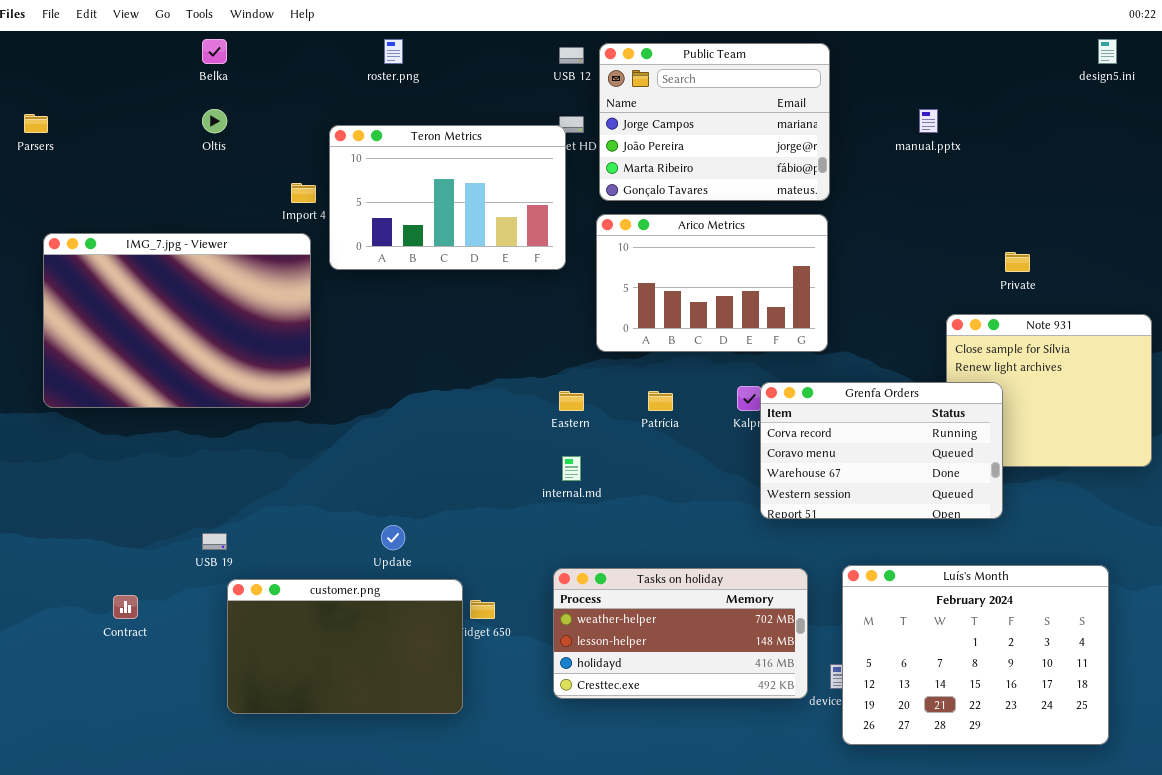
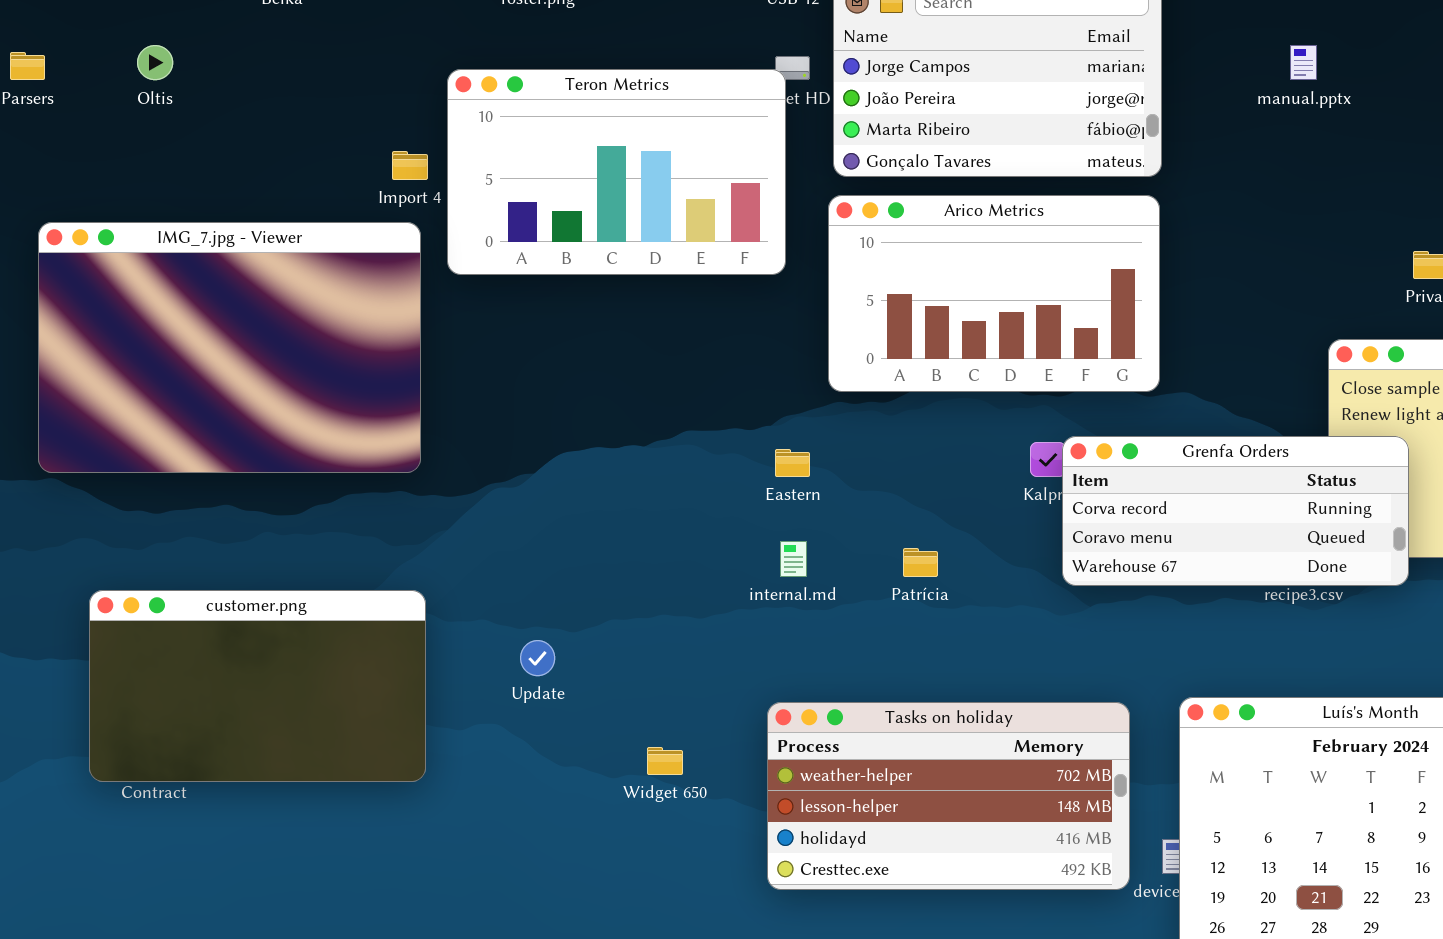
Oltis: [202,109,227,133] -> [137,45,173,80], moved
Grenfa Orders: [760,382,1003,519] -> [1062,436,1409,586], resized
Patrícia: [648,391,673,411] -> [903,548,938,577], moved
customer.png: [227,579,463,714] -> [89,590,426,782], moved

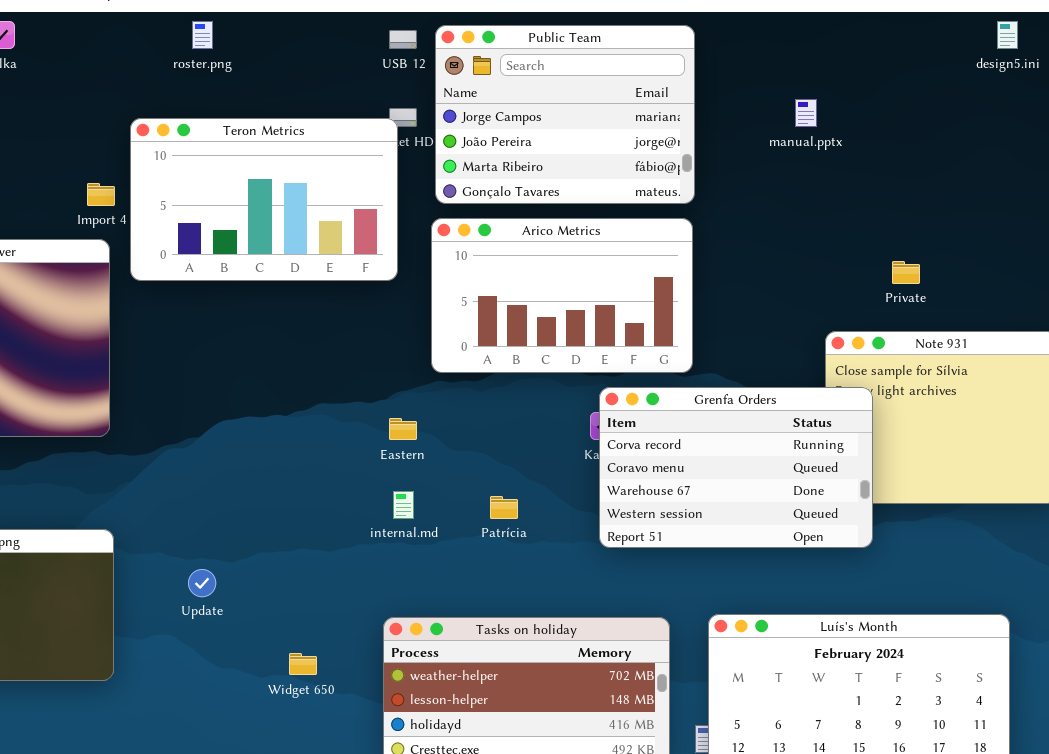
Grenfa Orders: [1062,436,1409,586] -> [599,387,873,548], moved, resized

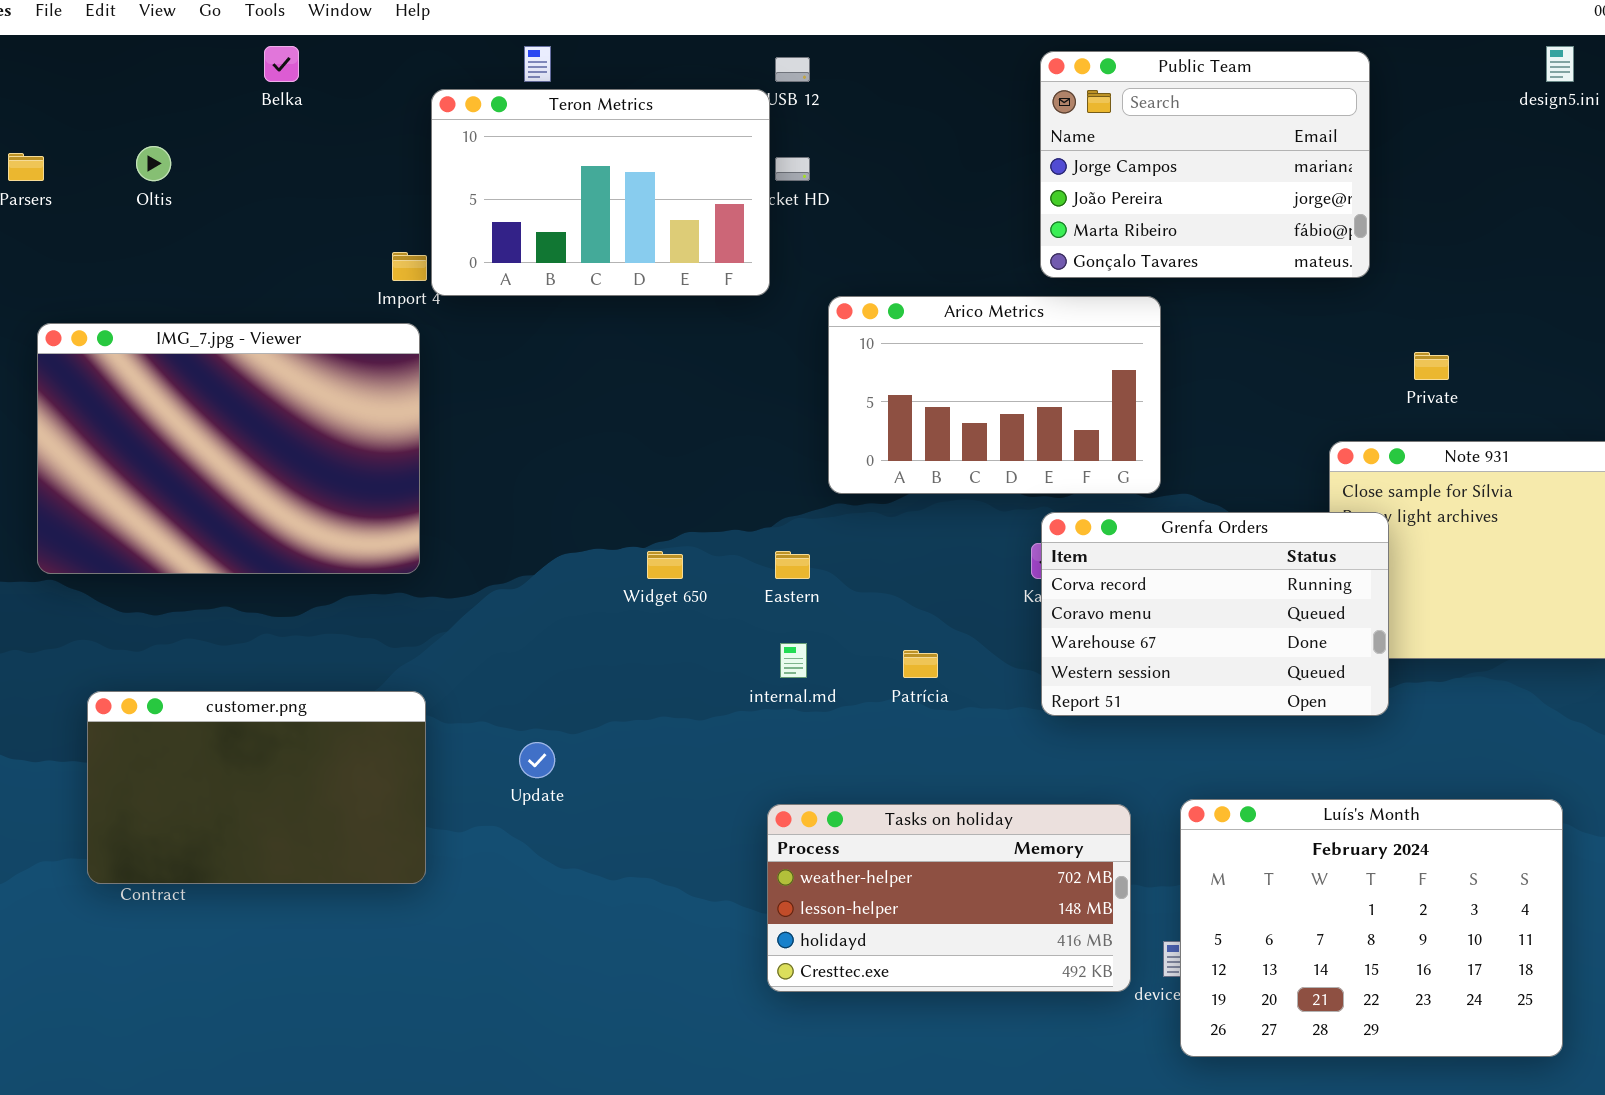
Public Team: [435,25,695,204] -> [1040,51,1370,278], moved
Teron Metrics: [130,118,398,281] -> [431,89,770,296], moved
Widget 650: [289,653,317,675] -> [647,551,683,579], moved

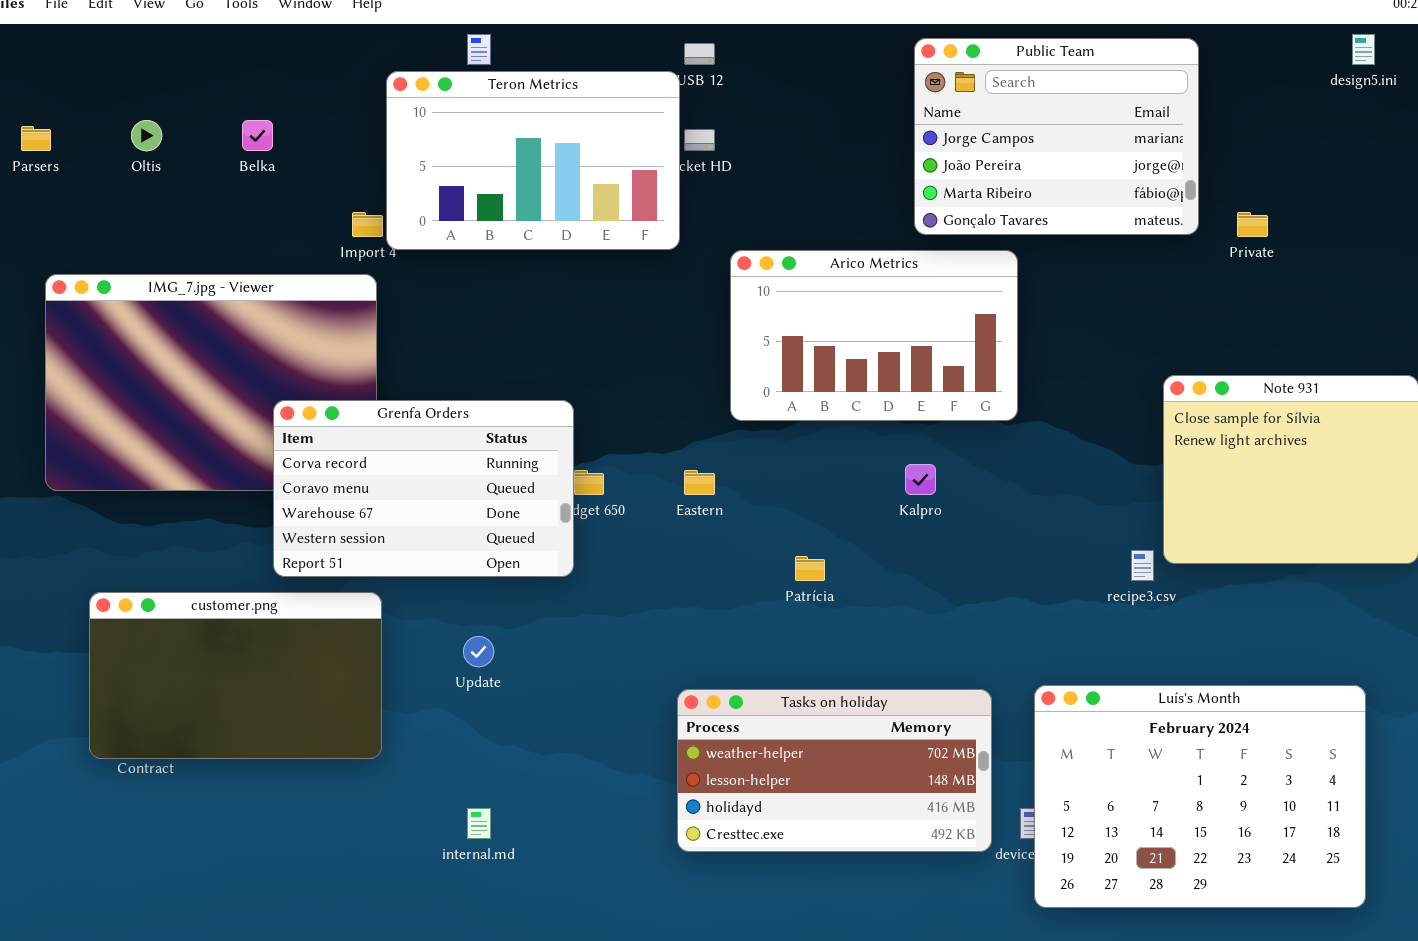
Belka: [264,46,299,82] -> [242,120,273,151], moved
Private: [1414,352,1449,380] -> [1237,212,1268,237], moved
Grenfa Orders: [1041,512,1389,716] -> [273,400,574,577], moved
internal.md: [780,643,807,678] -> [467,808,491,839], moved

